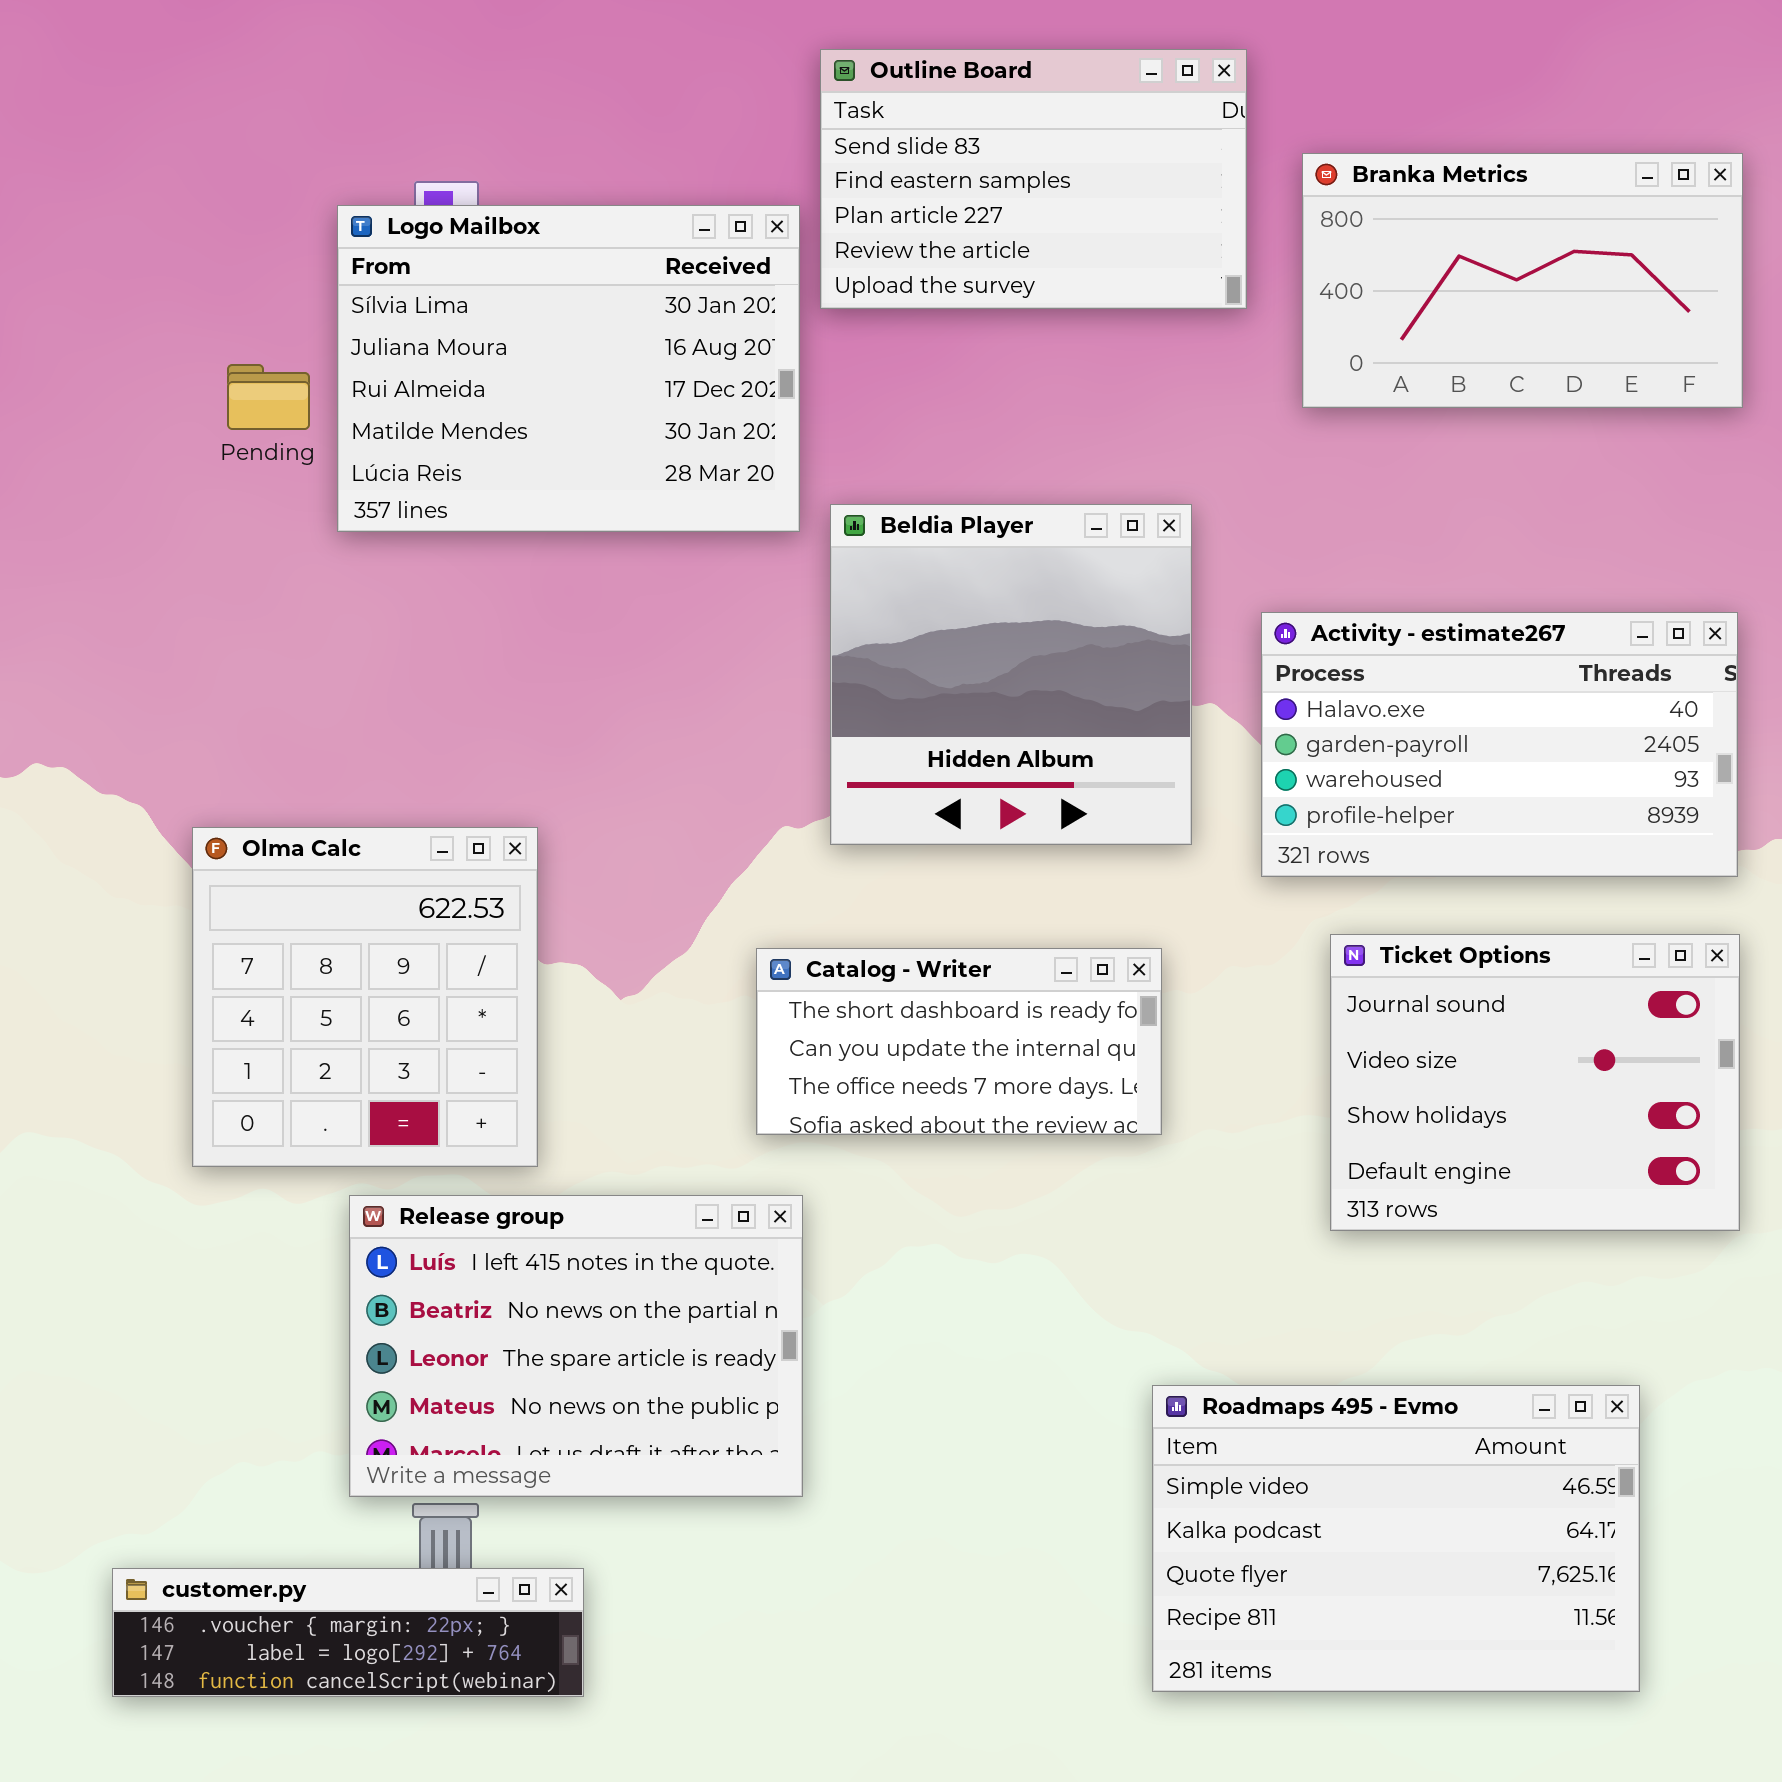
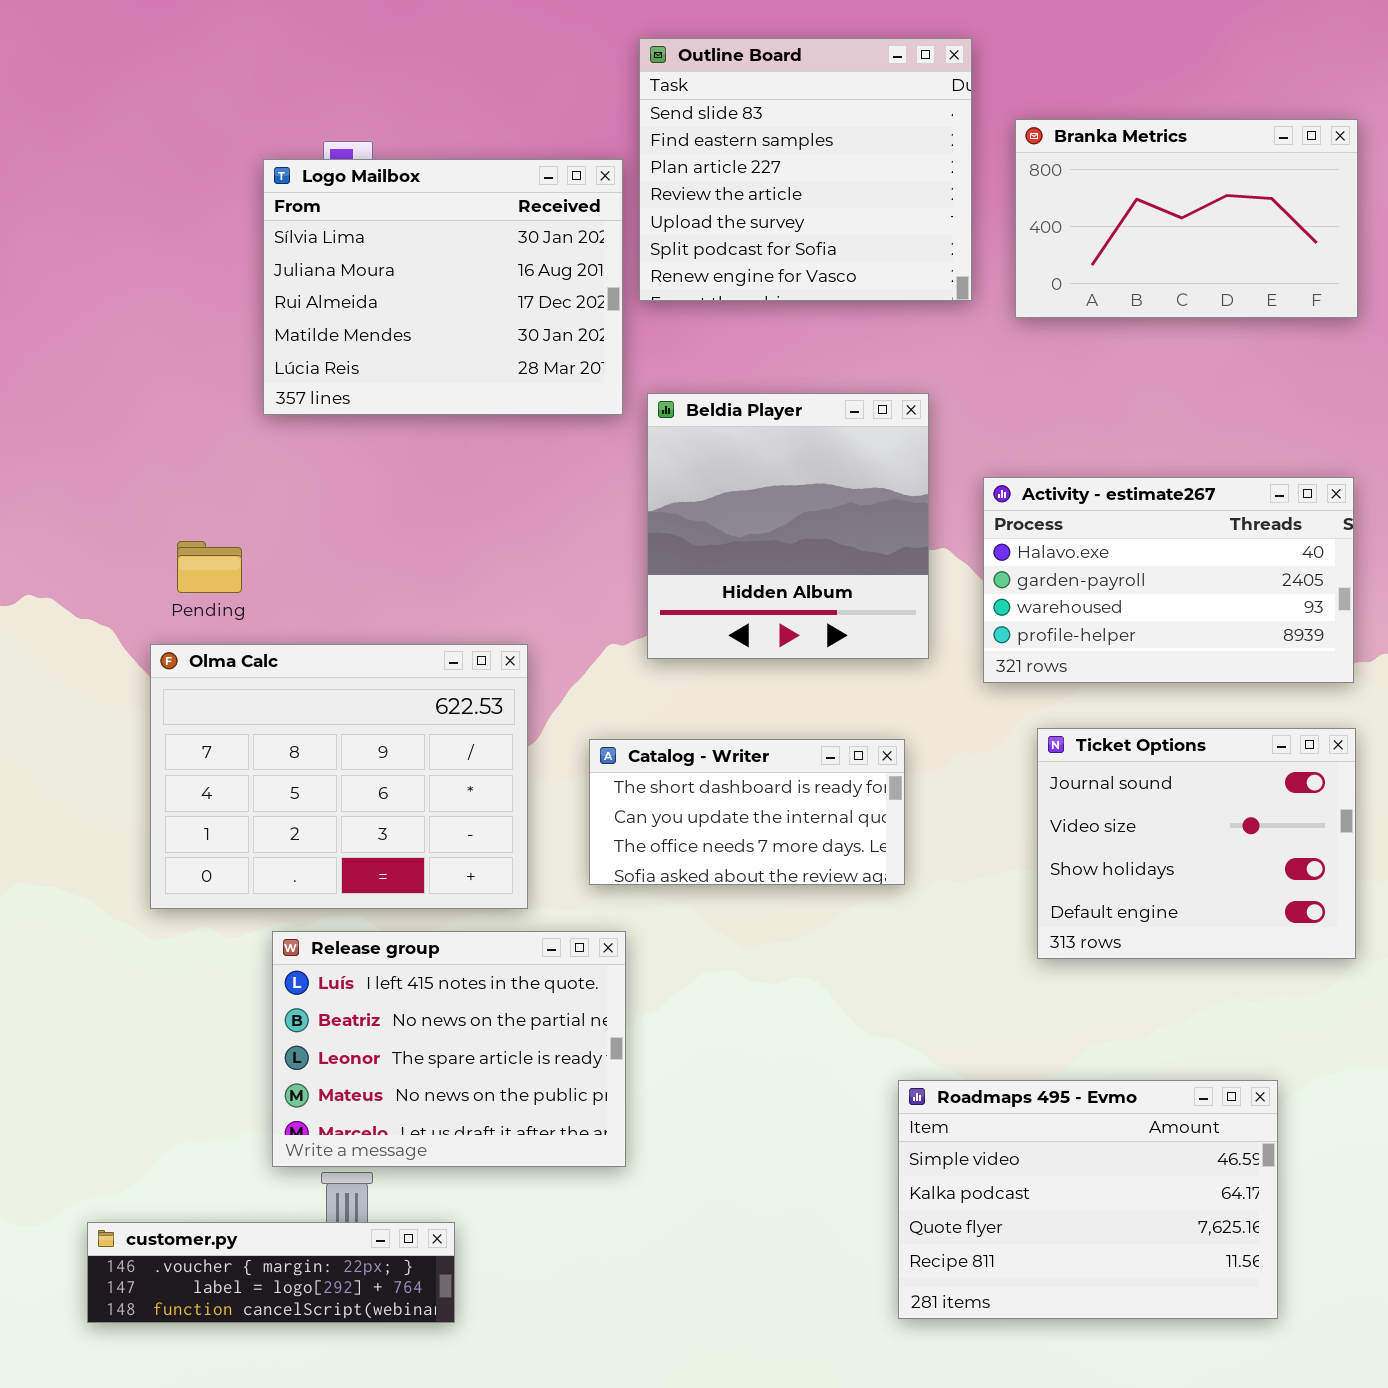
Outline Board: [820,49,1247,309] -> [639,38,972,301], resized
Pending: [227,364,310,430] -> [177,541,242,593], moved
Olma Calc: [192,827,538,1167] -> [150,644,528,909], resized

